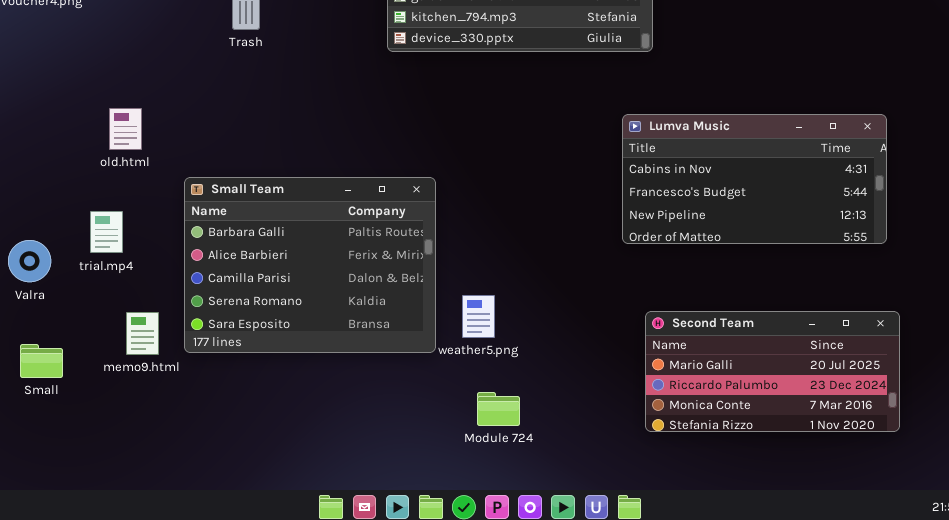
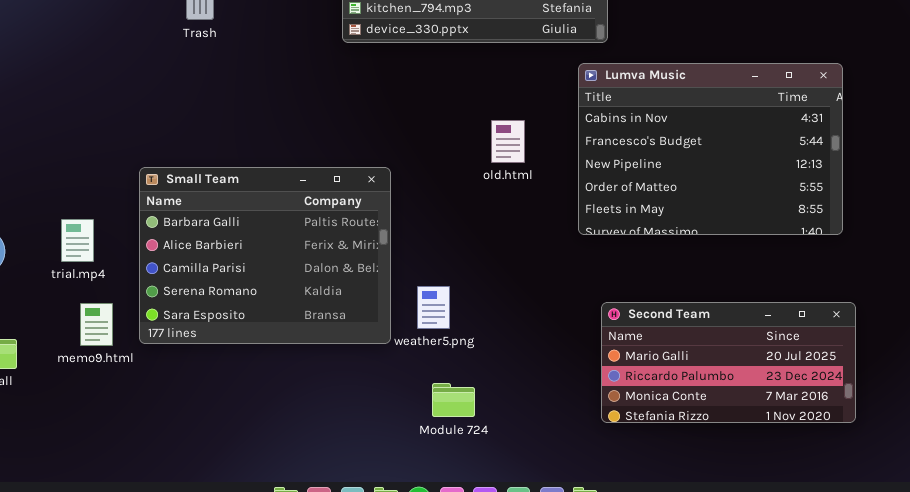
old.html: [109,108,142,150] -> [491,120,525,163], moved
Lumva Music: [622,114,887,244] -> [578,63,843,235], resized
trial.mp4: [90,211,123,253] -> [61,219,94,262], moved

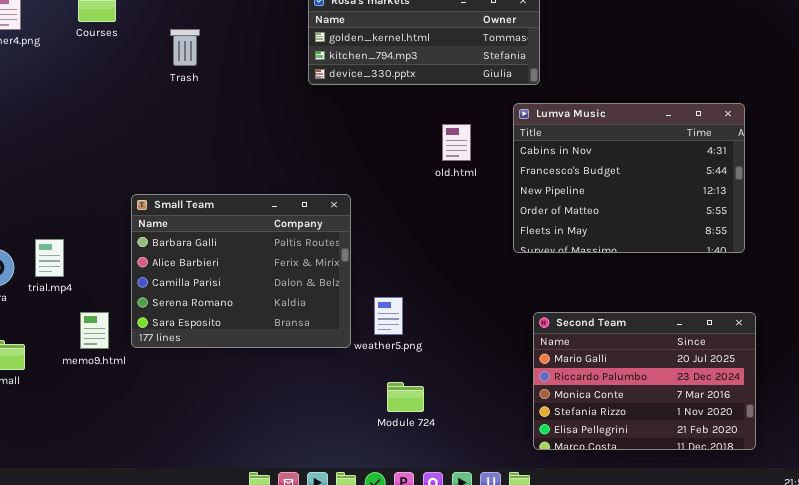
old.html: [491,120,525,163] -> [442,124,471,161], moved
trial.mp4: [61,219,94,262] -> [35,239,64,277], moved
Second Team: [601,302,856,423] -> [533,312,756,450], resized

